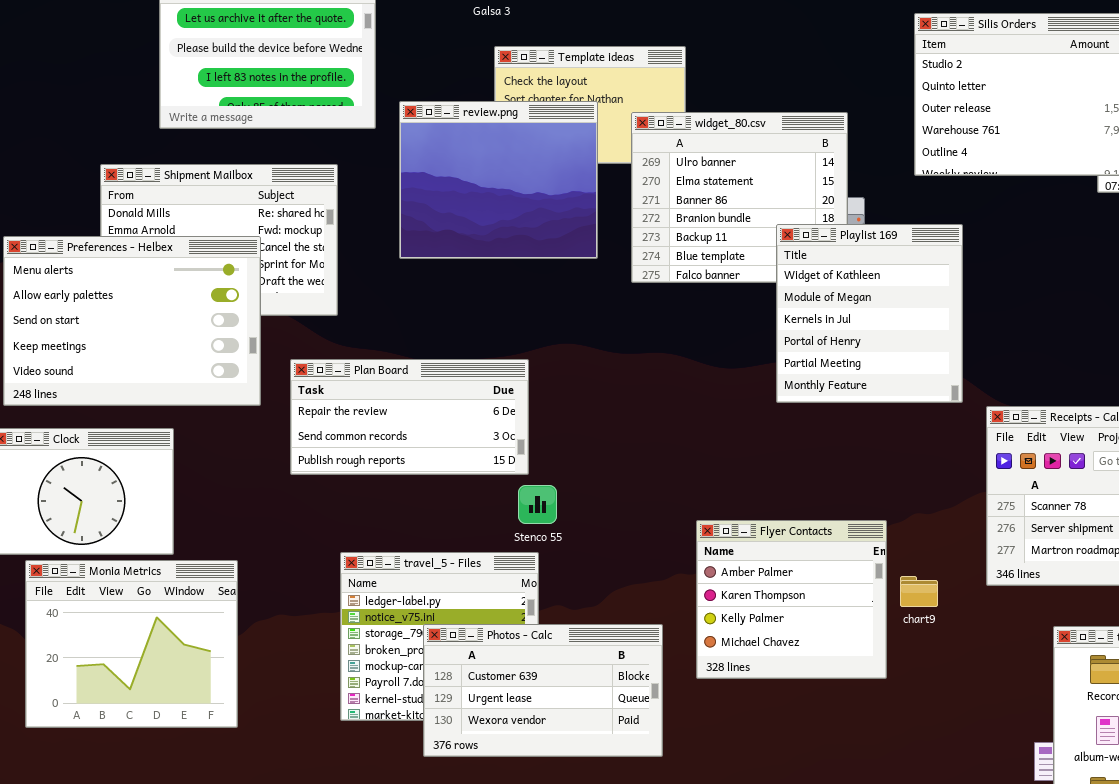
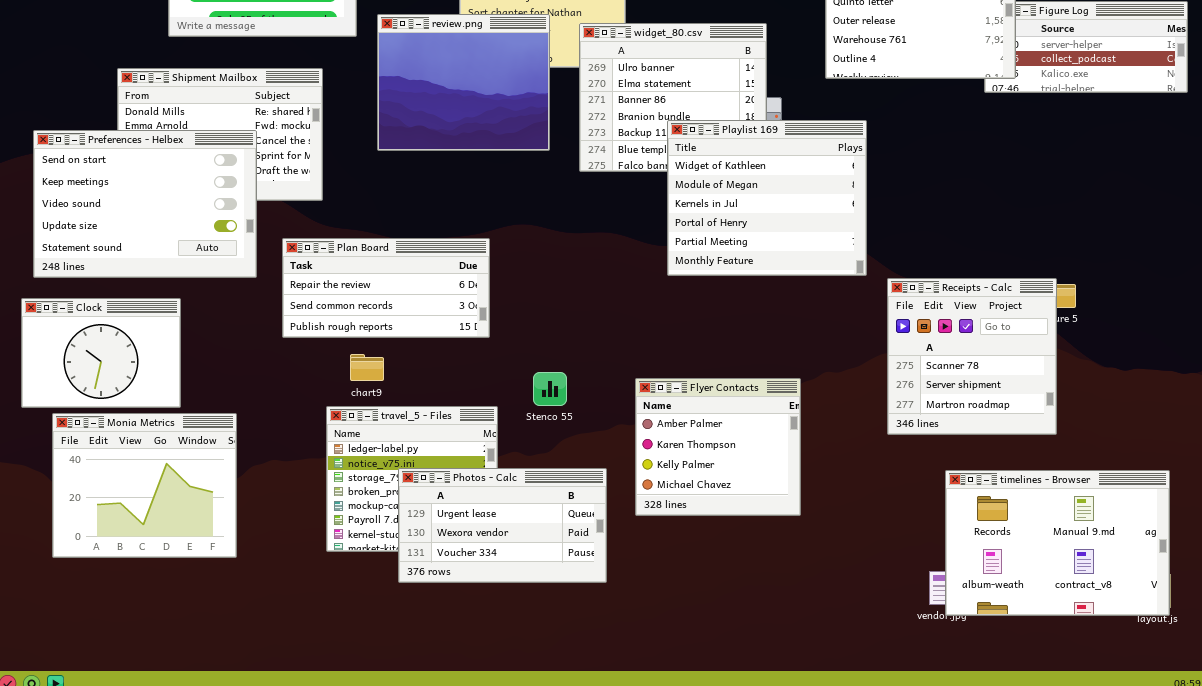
Playlist 169: [776,224,963,403] -> [667,120,867,276], resized
Preferences - Helbex: [3,236,261,406] -> [33,130,257,278], scrolled down 2 rows
Stenco 55: [518,485,557,524] -> [533,372,567,406], moved
chart9: [900,576,938,607] -> [350,354,384,381], moved
Photos - Calc: [423,624,663,757] -> [398,468,607,583], scrolled down 1 row

